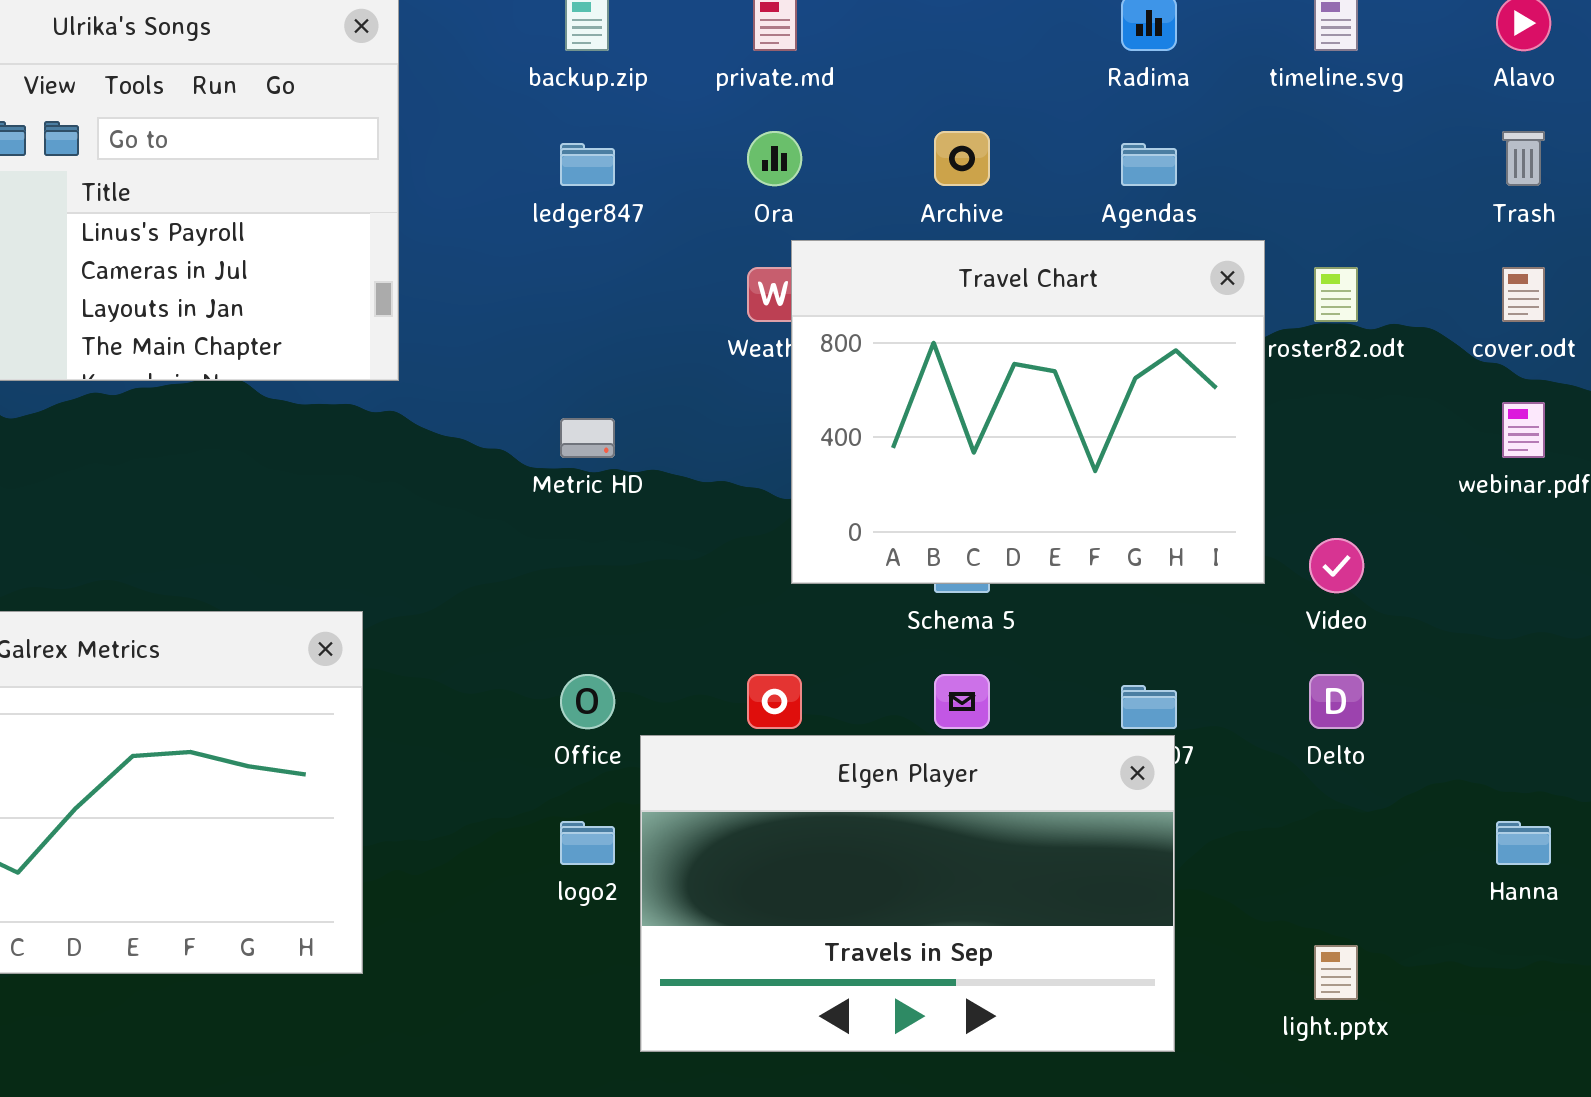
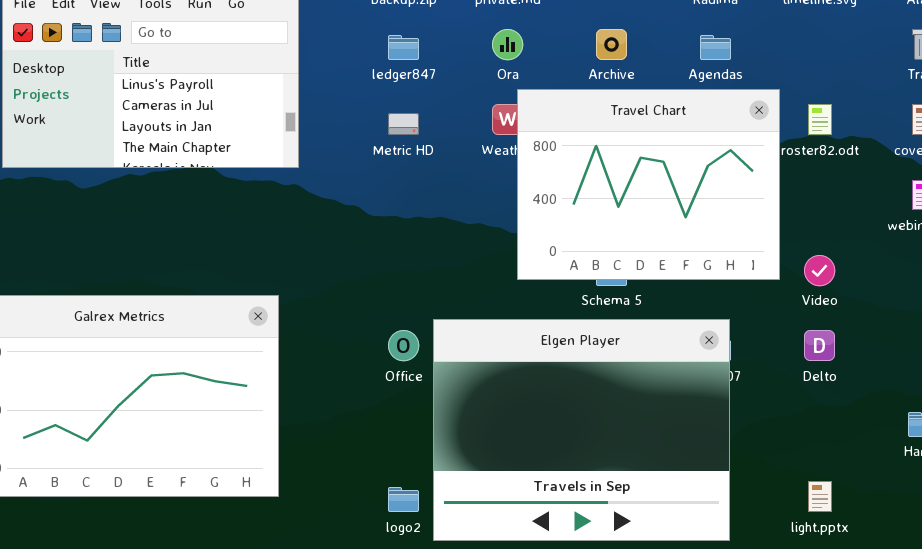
Metric HD: [560,418,615,458] -> [388,113,419,135], moved
Elgen Player: [640,735,1175,1052] -> [433,319,730,541], resized
logo2: [560,821,615,865] -> [388,487,419,512], moved

